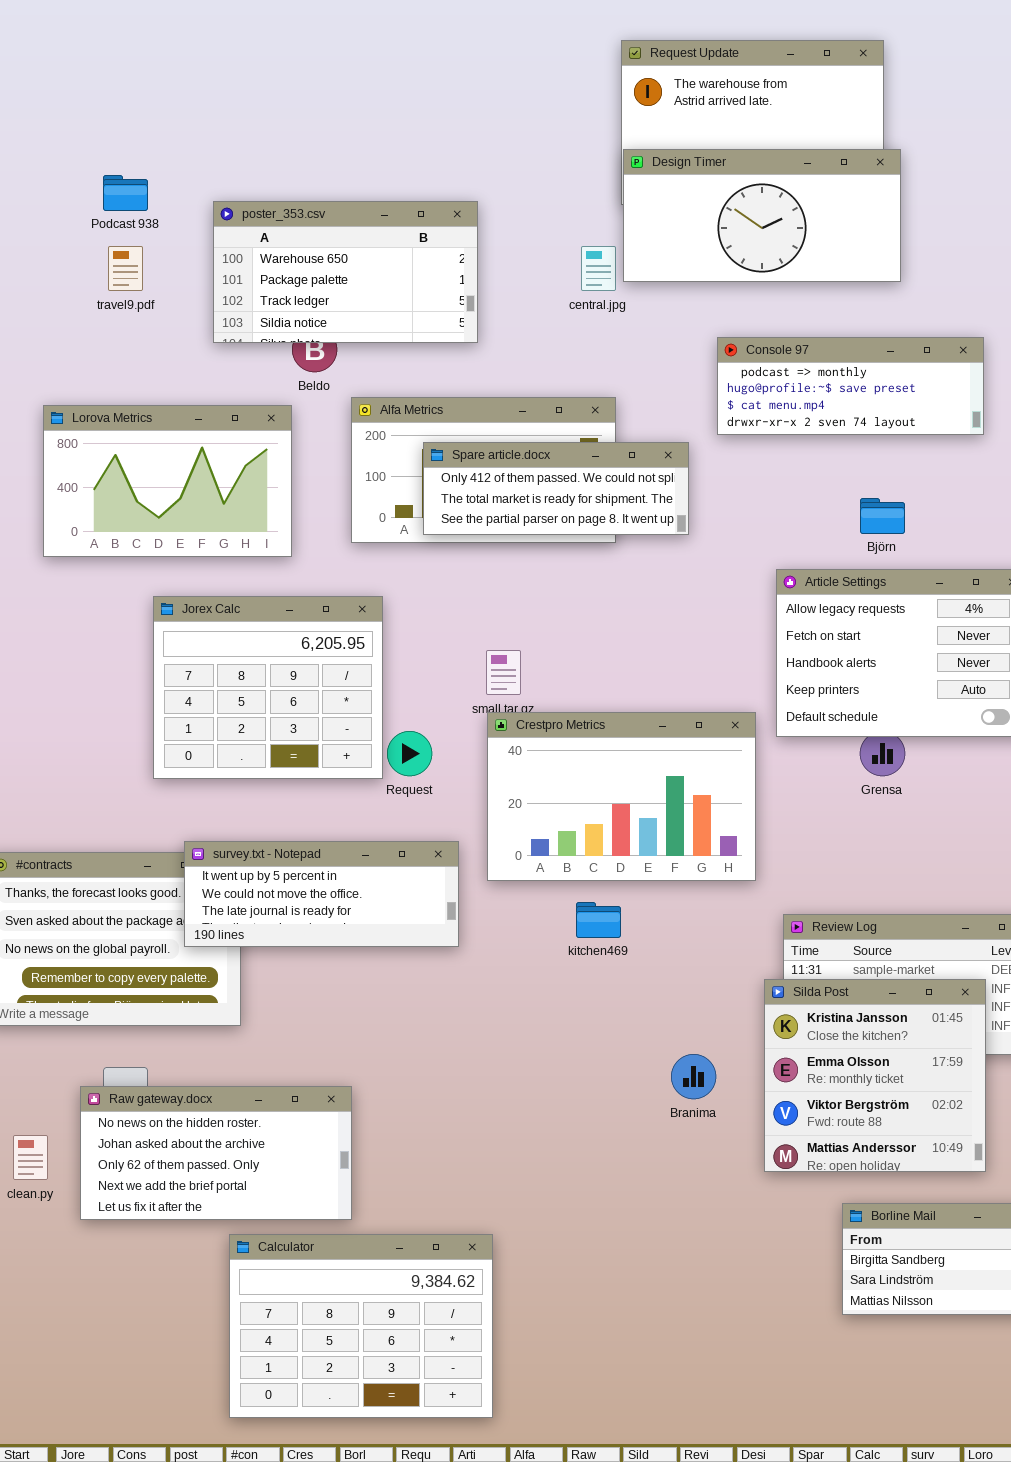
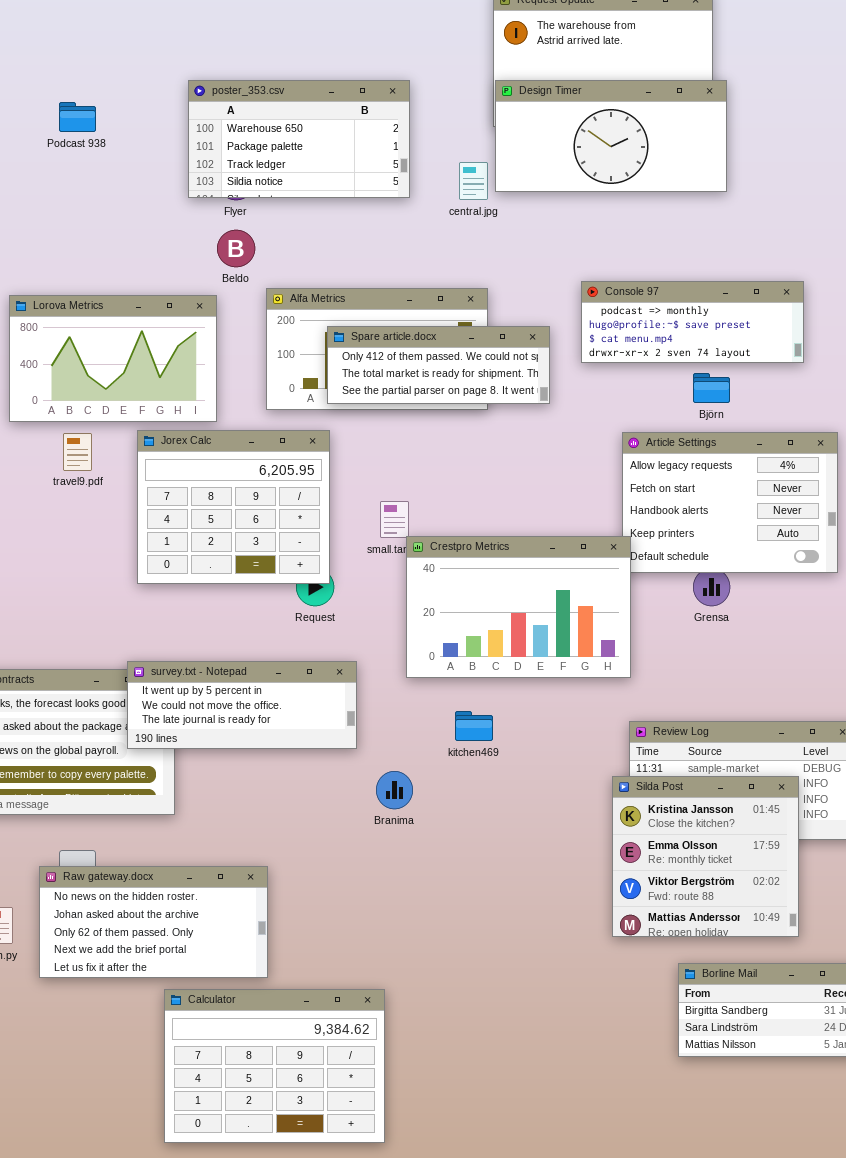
poster_353.csv: [213,201,478,343] -> [188,80,410,198], moved
travel9.pdf: [108,246,143,291] -> [63,433,92,471], moved
Console 97: [717,337,984,435] -> [581,281,804,363], moved
Jorex Calc: [153,596,383,779] -> [137,430,330,584], moved
Crestpro Metrics: [487,712,756,881] -> [406,536,631,678], moved
Branima: [671,1054,716,1099] -> [376,771,413,809], moved

